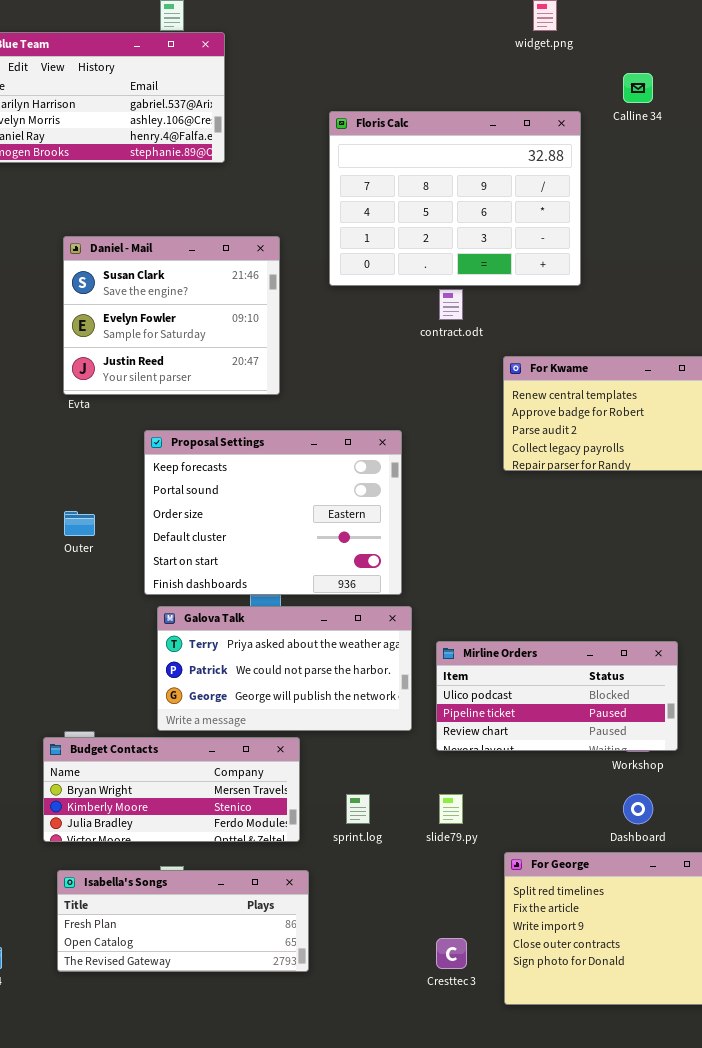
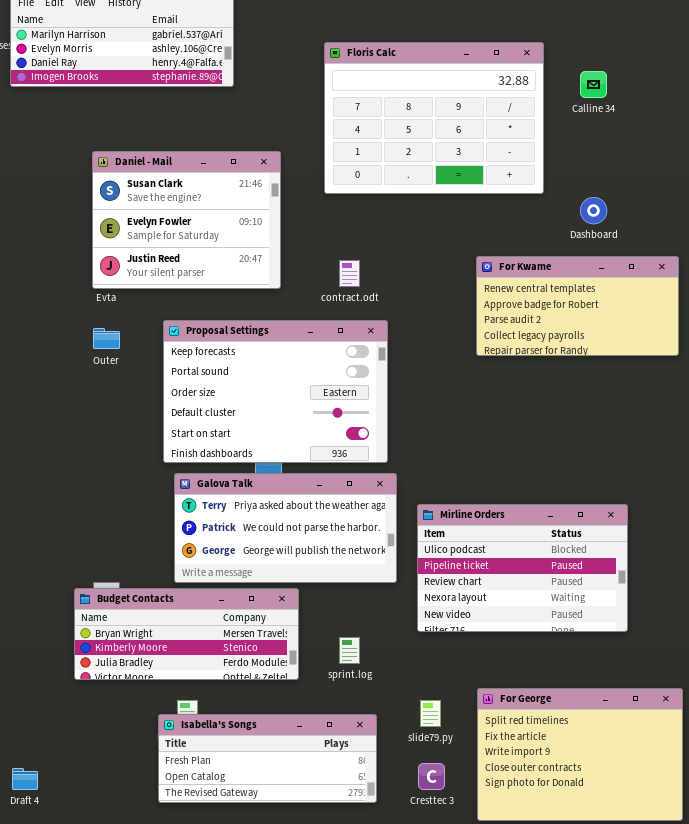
Calline 34: [623,73,653,103] -> [580,71,607,98], moved
contract.odt: [439,289,463,320] -> [339,260,360,287], moved
Outer: [64,511,95,536] -> [93,328,120,349], moved
Mirline Orders: [436,641,678,751] -> [417,504,628,632], resized
slide79.py: [439,794,463,824] -> [420,700,441,727], moved
Dashboard: [623,794,653,824] -> [580,197,607,224], moved
Isabella's Songs: [57,870,309,972] -> [158,714,377,803], moved

